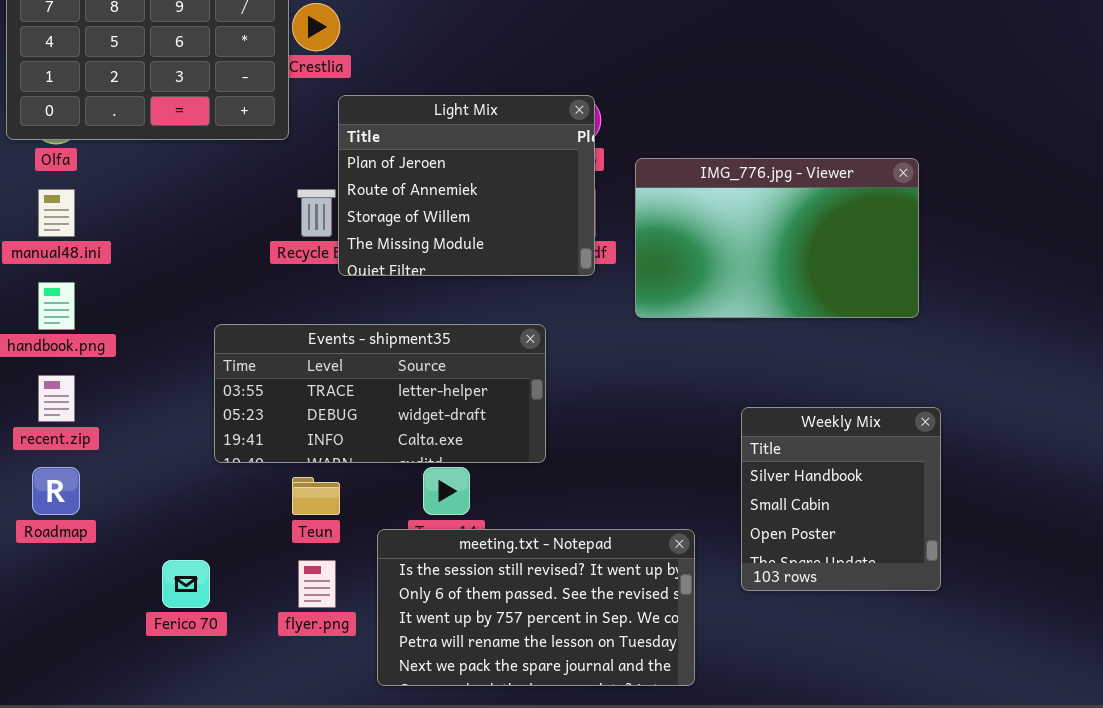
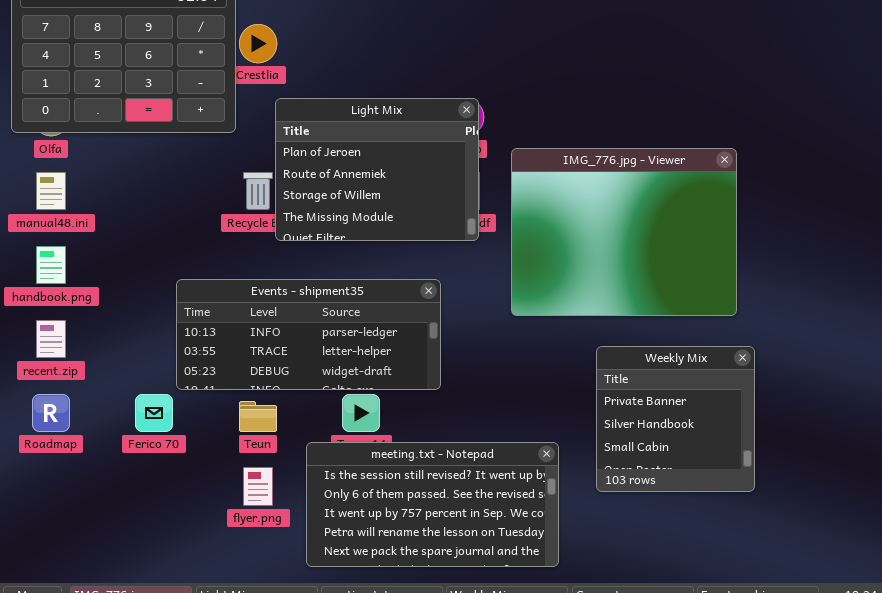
IMG_776.jpg - Viewer: [635,158,919,318] -> [511,148,737,316], resized
Events - shipment35: [214,324,546,463] -> [176,279,441,390], scrolled up 1 row
Weekly Mix: [741,407,941,591] -> [596,346,755,492], scrolled up 1 row
Ferico 70: [162,560,210,608] -> [135,394,173,432], moved

